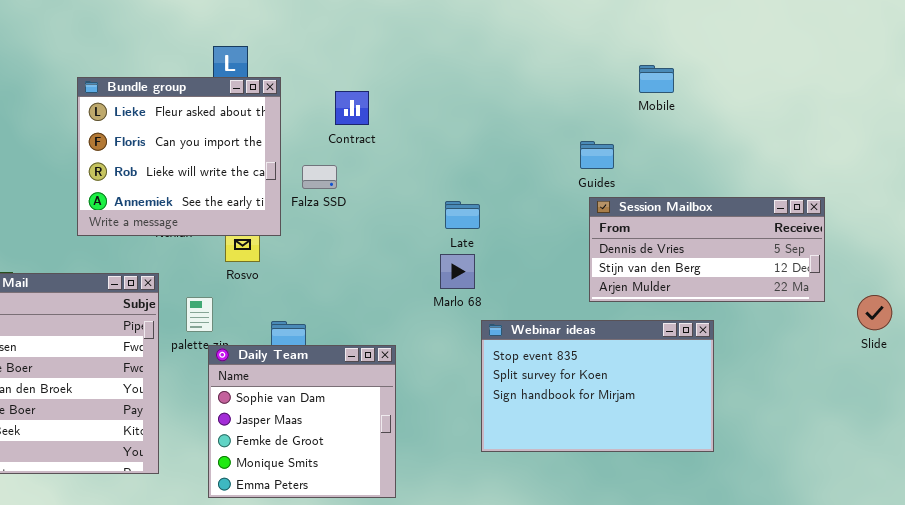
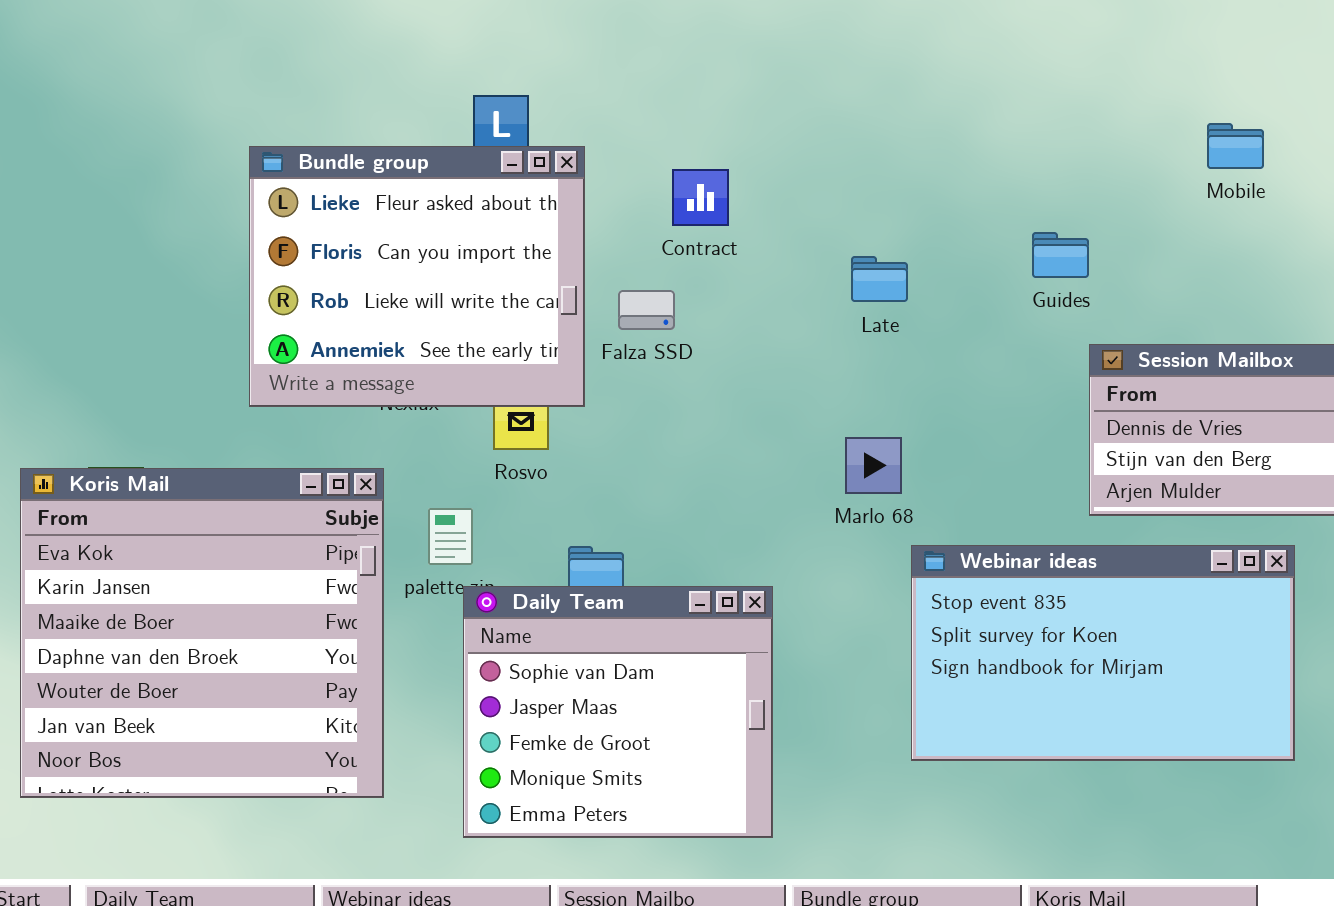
Mobile: [639,65,674,93] -> [1207,123,1264,169], moved
Guides: [580,141,614,169] -> [1032,232,1089,278], moved
Late: [445,201,480,229] -> [851,256,908,302], moved

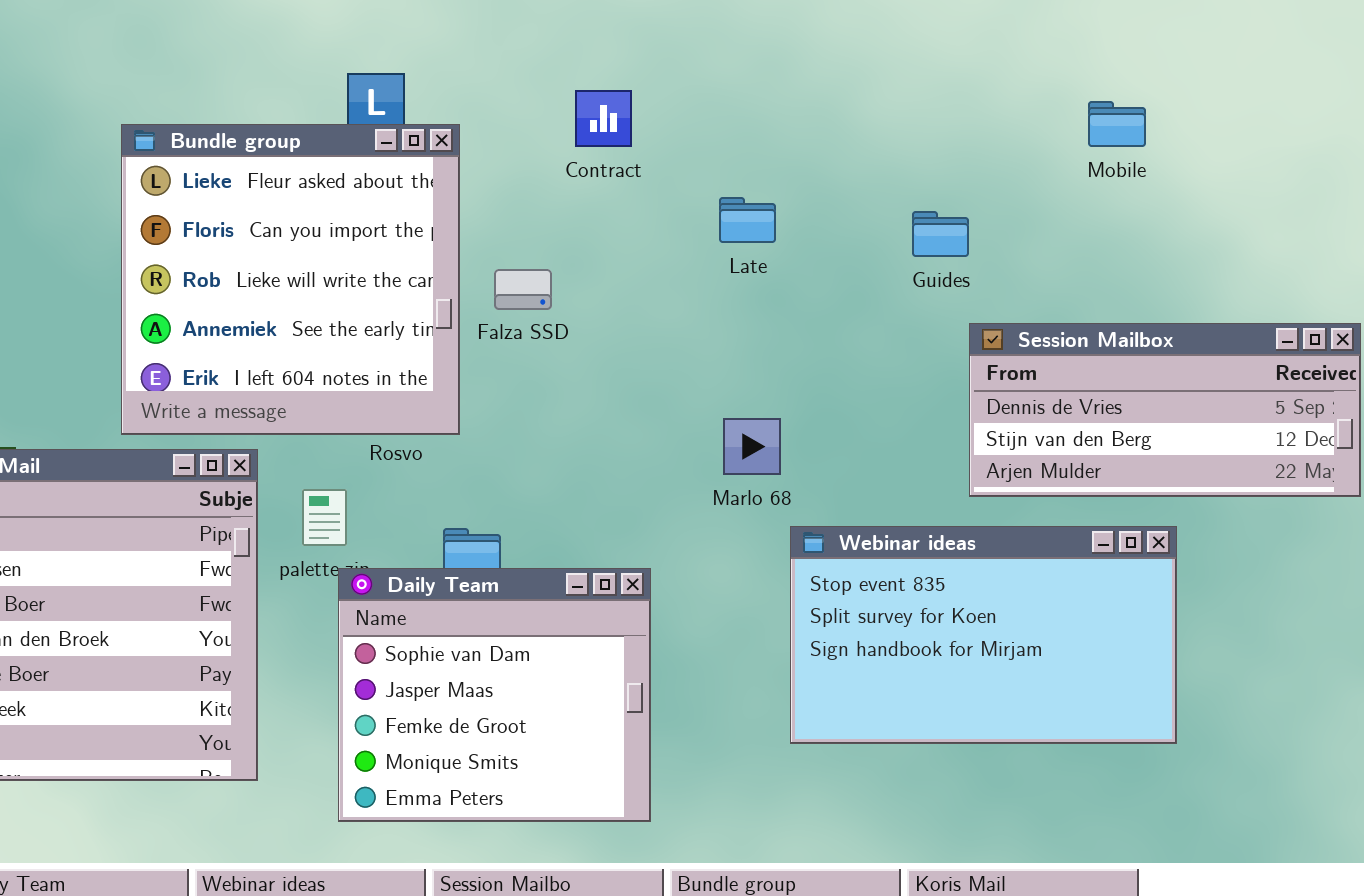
Bundle group: [249,146,585,407] -> [121,124,460,435], resized
Contract: [672,169,729,226] -> [575,90,632,147], moved
Late: [851,256,908,302] -> [719,197,776,243], moved

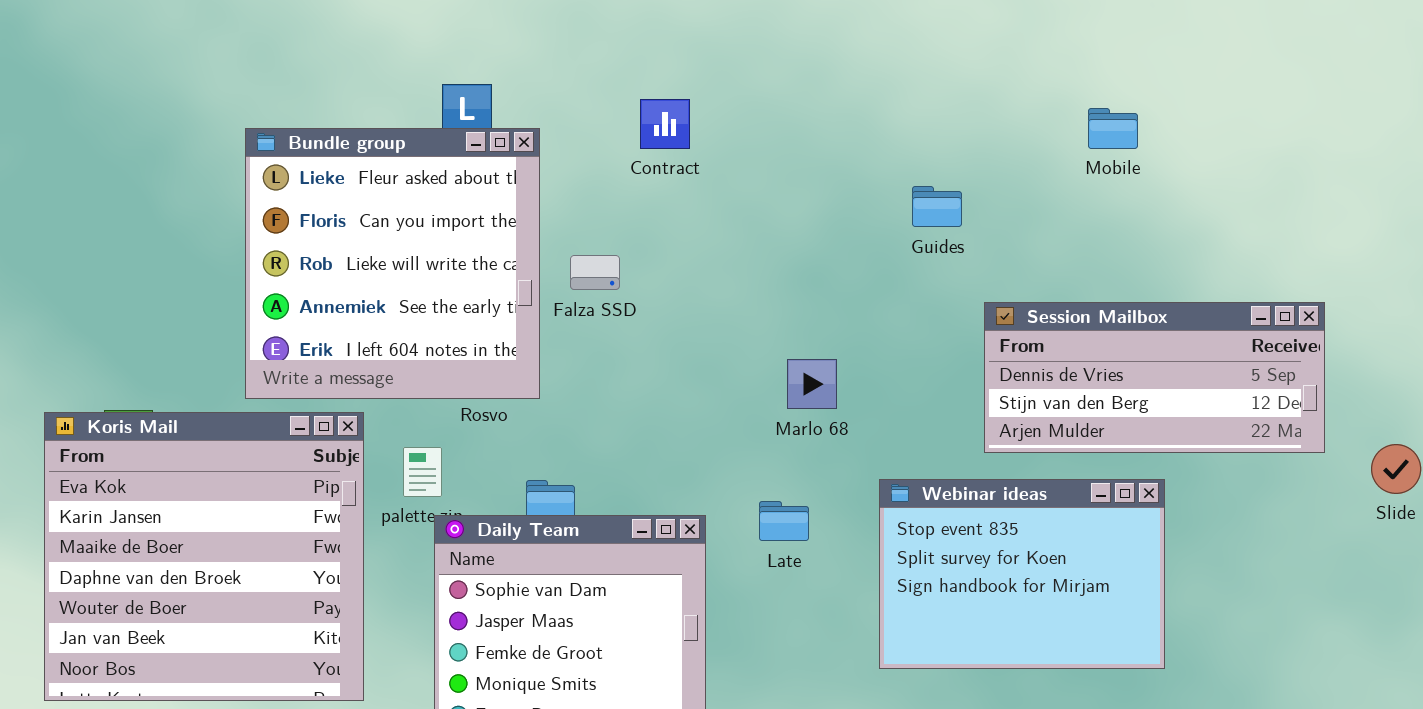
Late: [719,197,776,243] -> [759,501,809,541], moved
Guides: [912,211,969,257] -> [912,186,962,227], moved
Marlo 68: [723,418,781,475] -> [787,359,837,409], moved
Webinar ideas: [790,526,1177,744] -> [879,479,1165,669], resized

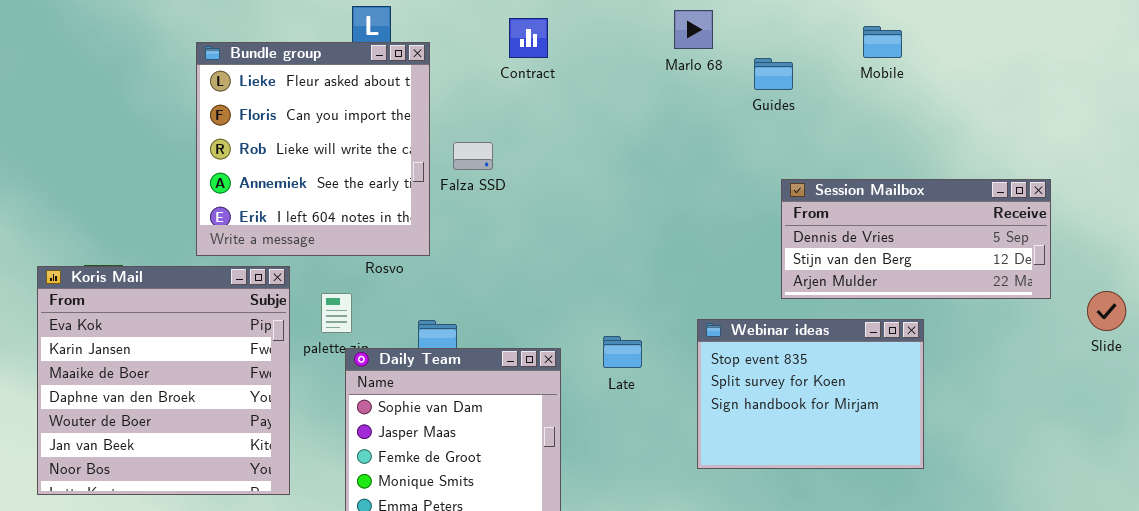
Guides: [912,186,962,227] -> [754,58,793,90], moved
Marlo 68: [787,359,837,409] -> [674,10,713,49], moved

